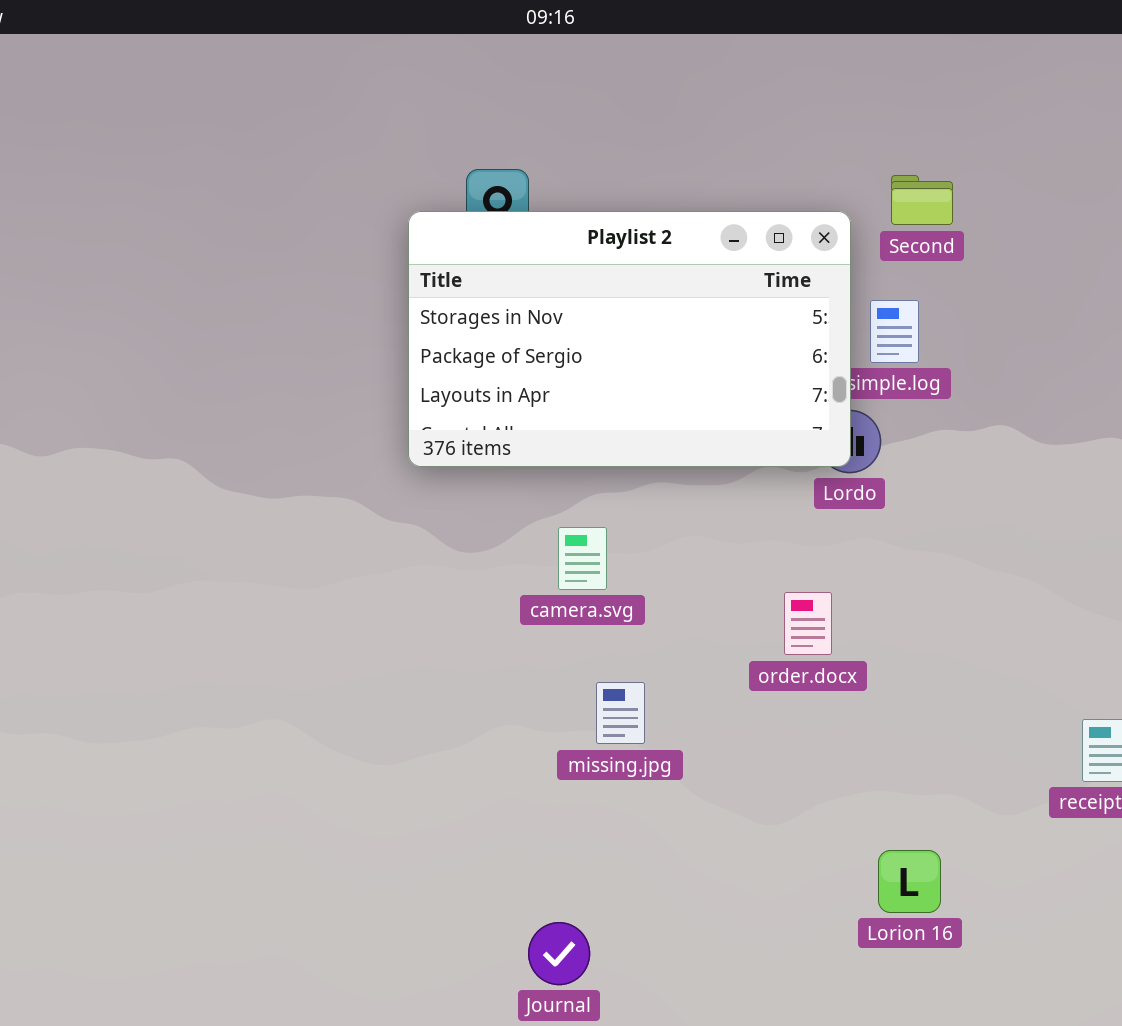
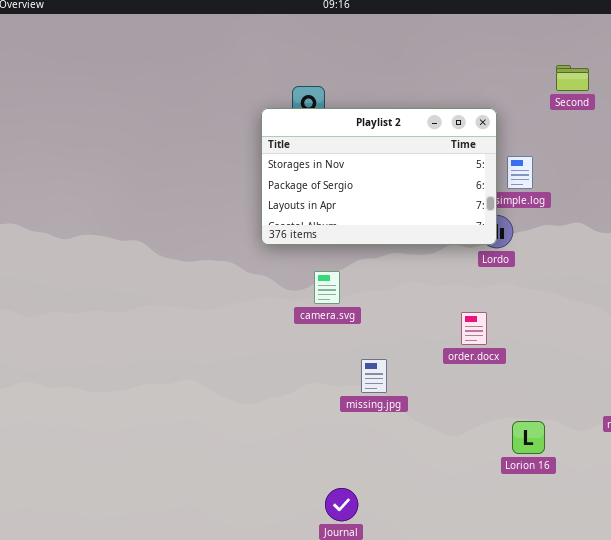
Second: [891,175,953,225] -> [556,65,589,91], moved
camera.svg: [558,527,607,590] -> [314,271,340,304], moved
Lorion 16: [878,850,941,913] -> [512,421,545,454], moved

